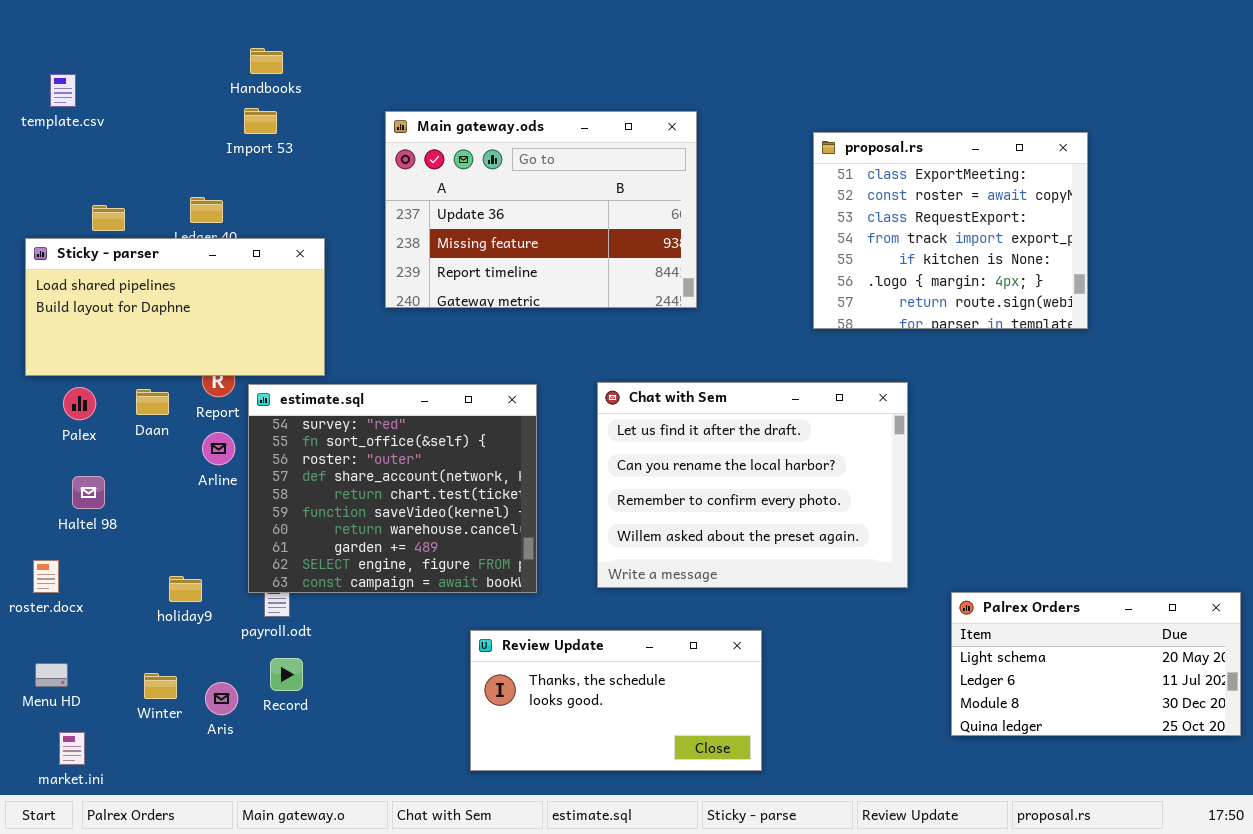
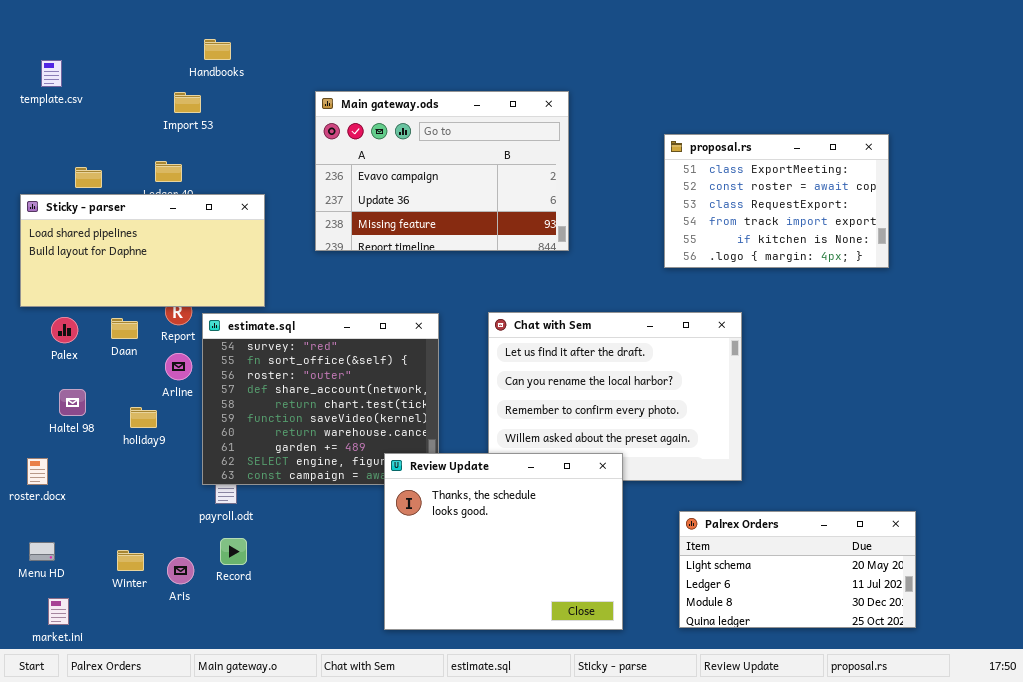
Import 53: [244,108,277,134] -> [174,92,201,113], moved
Main gateway.ods: [385,111,697,308] -> [315,91,569,251], scrolled up 1 row
proposal.rs: [813,132,1088,329] -> [664,134,889,268], resized
holiday9: [169,576,202,602] -> [130,407,157,428], moved
Palrex Orders: [951,592,1241,736] -> [679,511,916,628], moved
Review Update: [470,630,762,771] -> [384,453,623,630], resized

